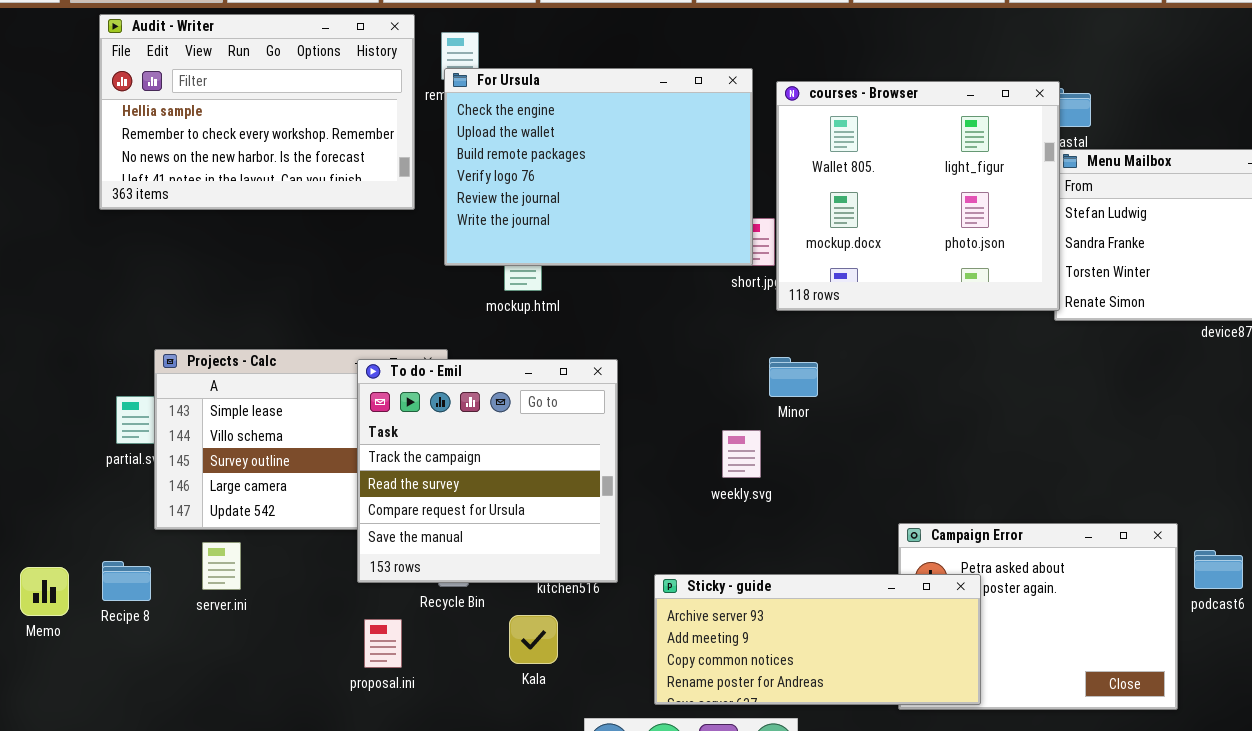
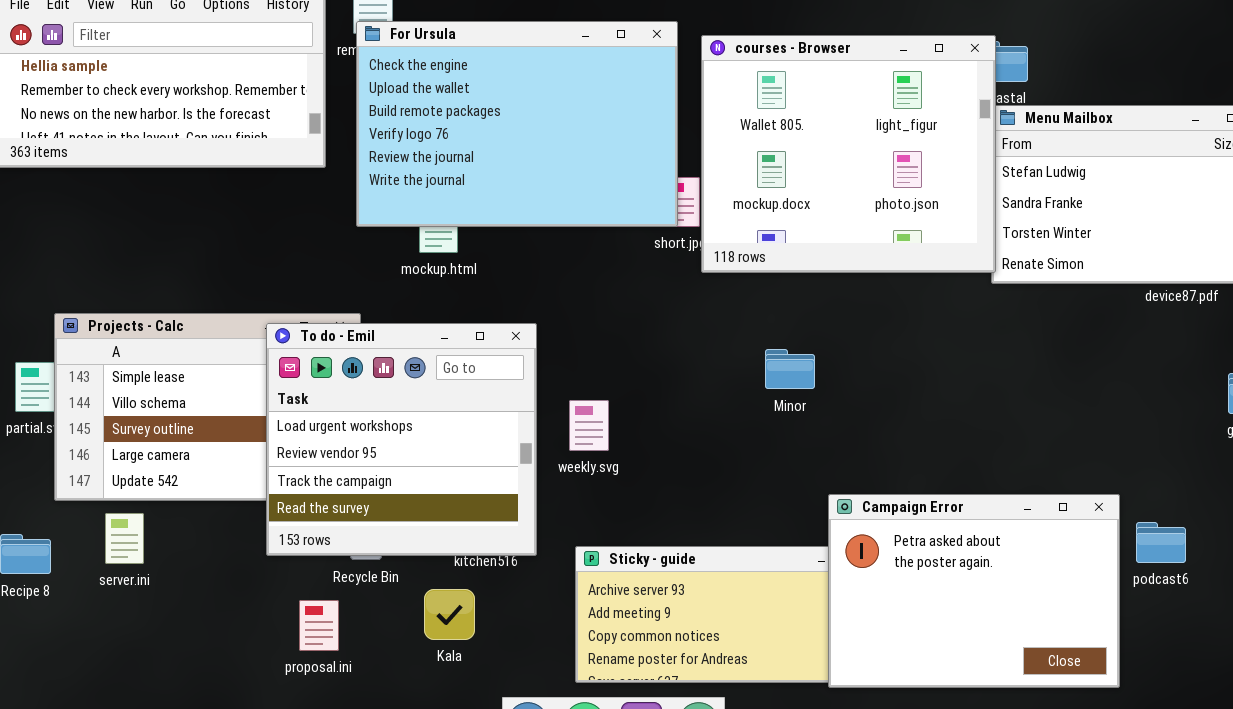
Minor: [769,357,818,397] -> [765,349,815,389], moved
To do - Emil: [357,359,618,583] -> [266,323,537,556], scrolled up 2 rows
weekly.svg: [722,430,761,478] -> [569,400,609,451], moved
Campaign Error: [898,523,1178,710] -> [828,494,1120,688], raised
proposal.ini: [364,619,402,668] -> [299,600,339,651], moved

